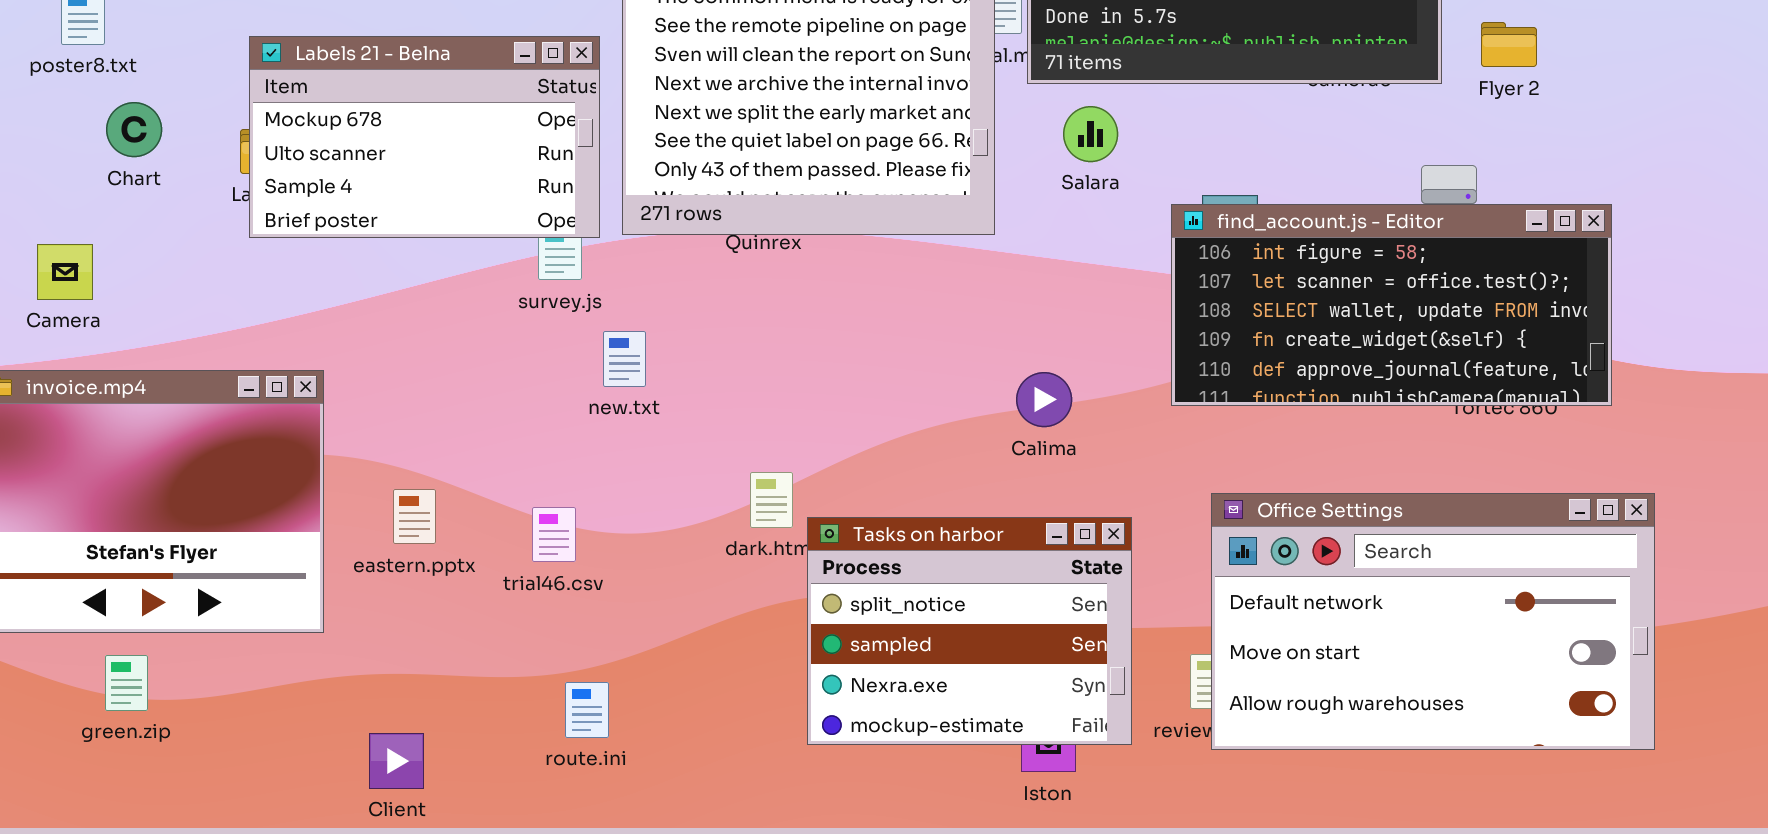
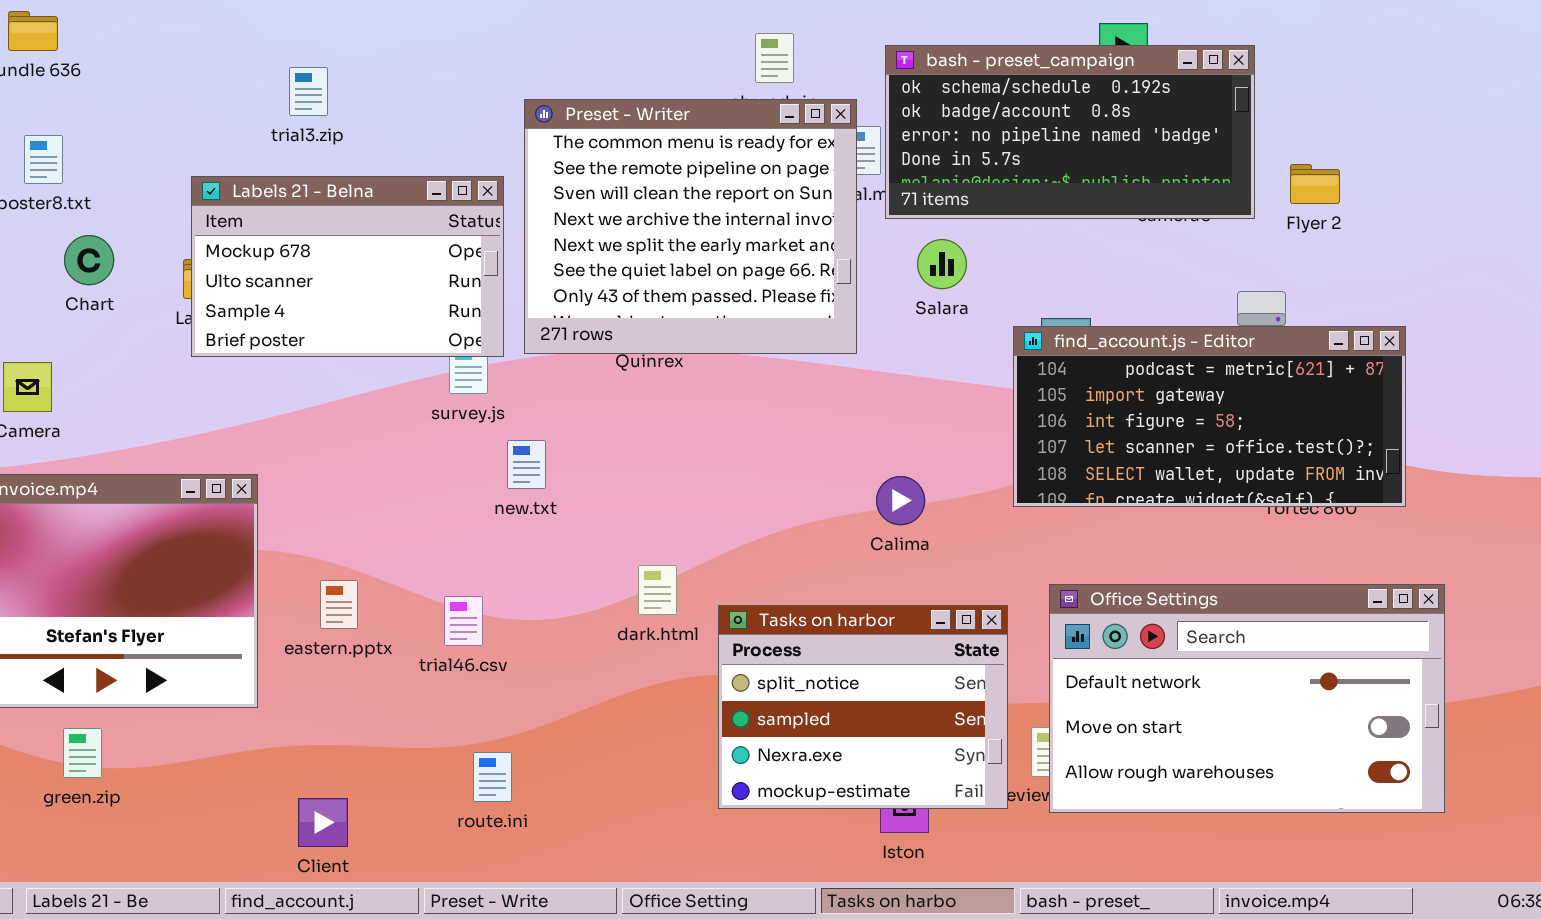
find_account.js - Editor: [1171,204,1612,406] -> [1013,326,1406,507], scrolled up 2 rows
Tasks on harbor: [807,517,1132,745] -> [718,605,1008,809], moved

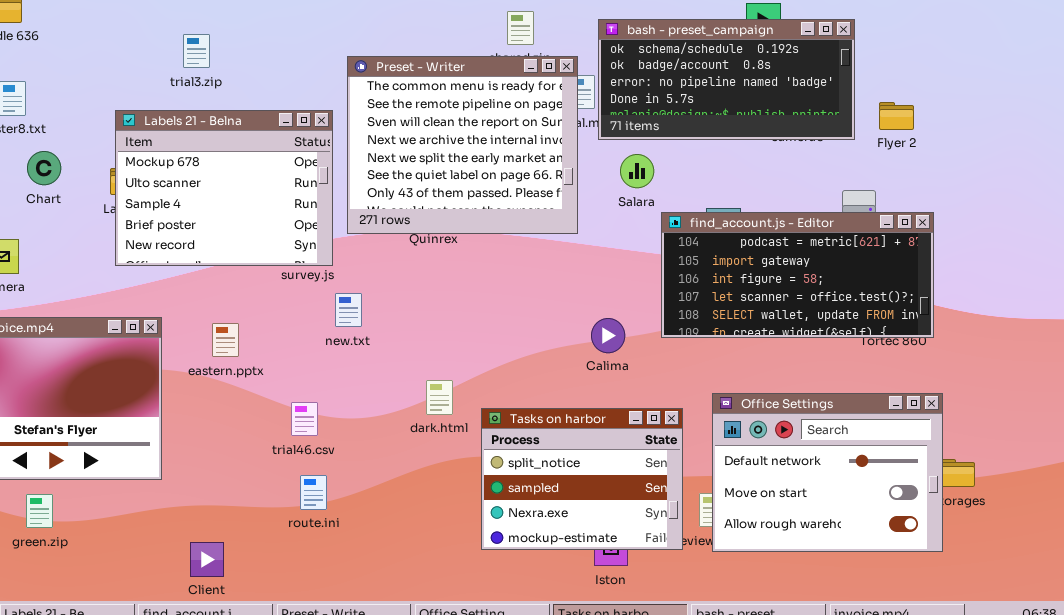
Labels 21 - Belna: [191,176,504,357] -> [115,110,333,266], resized
find_account.js - Editor: [1013,326,1406,507] -> [661,212,934,338], moved
eastern.pptx: [320,580,358,629] -> [212,323,239,357], moved
Office Settings: [1049,584,1445,813] -> [712,393,943,552], resized
route.ini: [473,752,512,802] -> [300,475,327,510], moved

